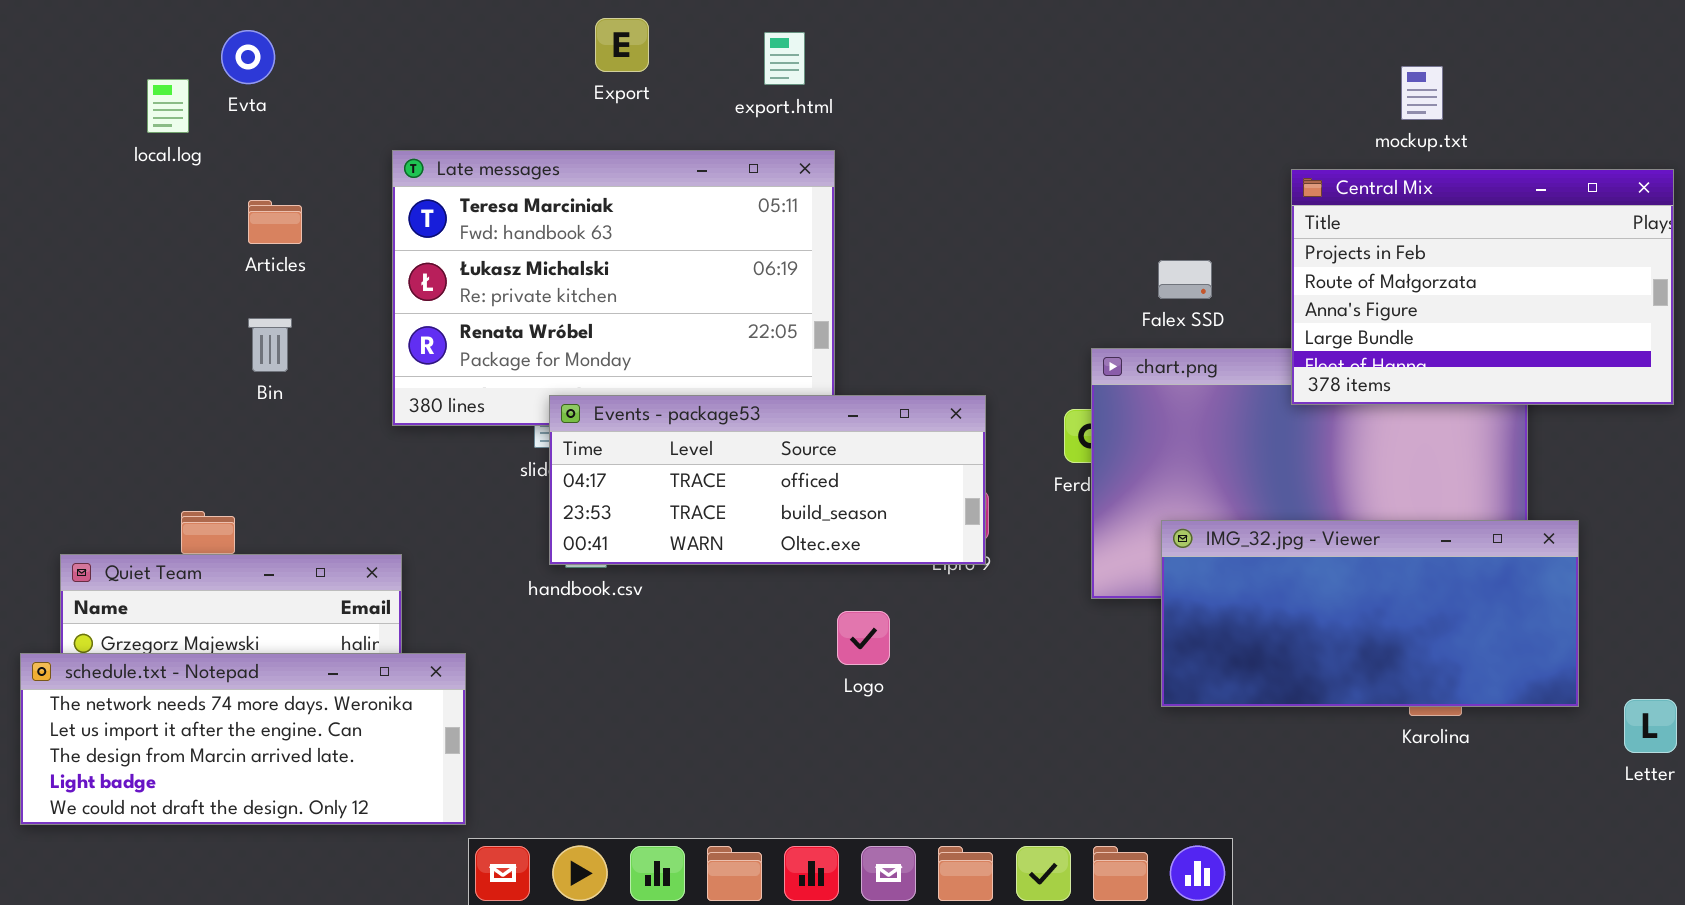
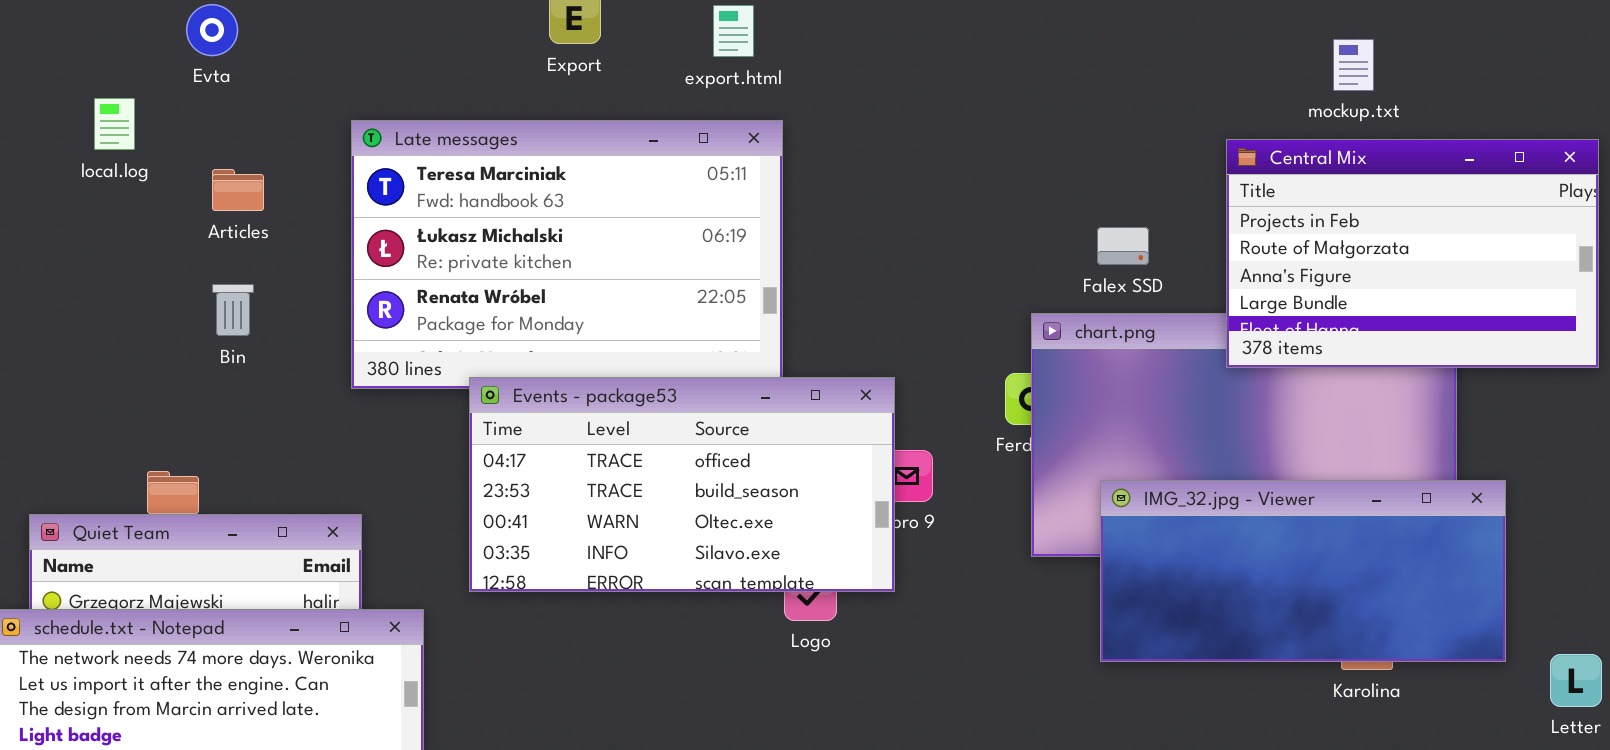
local.log: [147,79,189,133] -> [94,98,135,150], moved
Events - package53: [549,395,986,565] -> [469,377,895,592], moved, resized

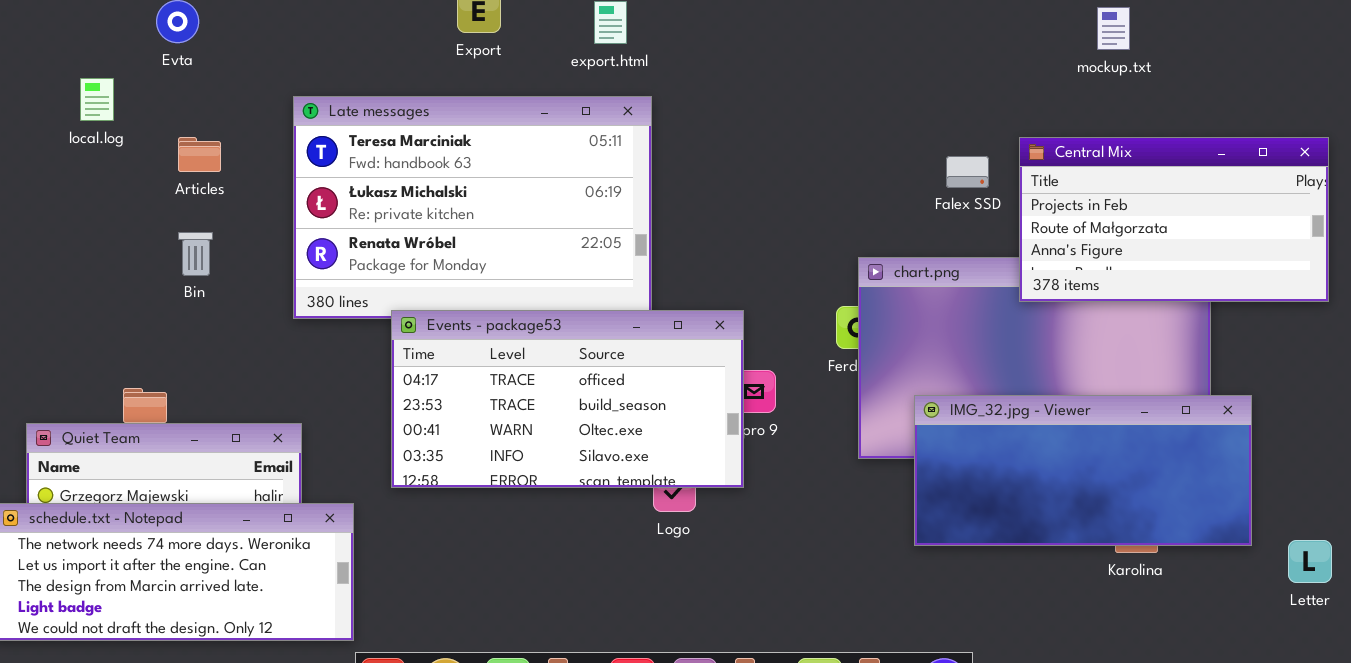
mockup.txt: [1333,39,1374,91] -> [1097,7,1130,50], moved
Central Mix: [1226,139,1599,368] -> [1019,137,1329,302], resized
Falex SSD: [1097,227,1149,265] -> [946,156,989,188], moved

